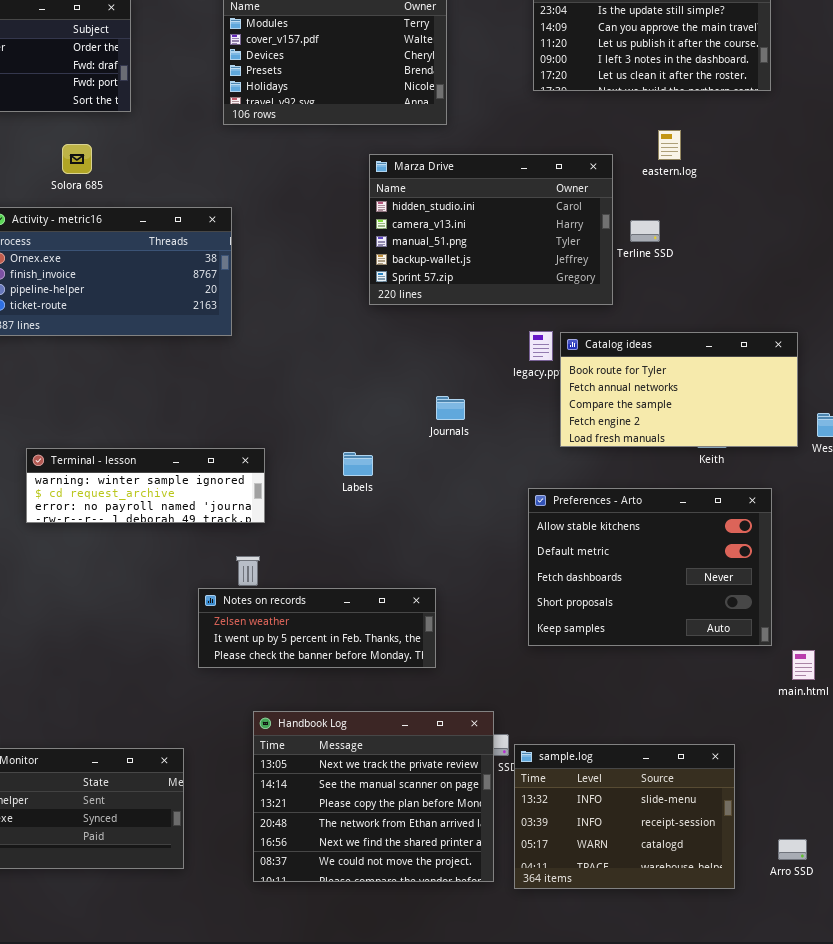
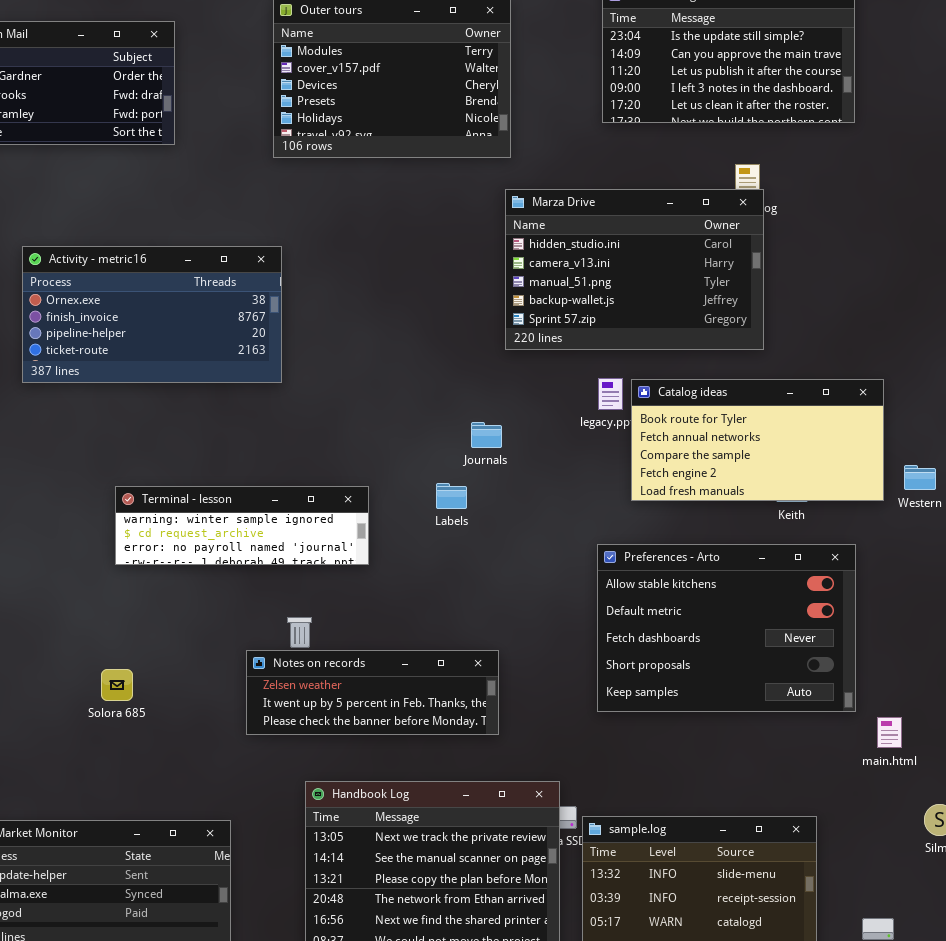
Solora 685: [62,144,92,174] -> [101,669,133,701], moved
Marza Drive: [369,154,613,305] -> [505,189,764,350], moved
Journals: [436,396,465,420] -> [471,422,502,448], moved
Terminal - lesson: [26,448,265,523] -> [115,486,369,565], moved
Labels: [343,452,373,476] -> [436,483,467,509], moved

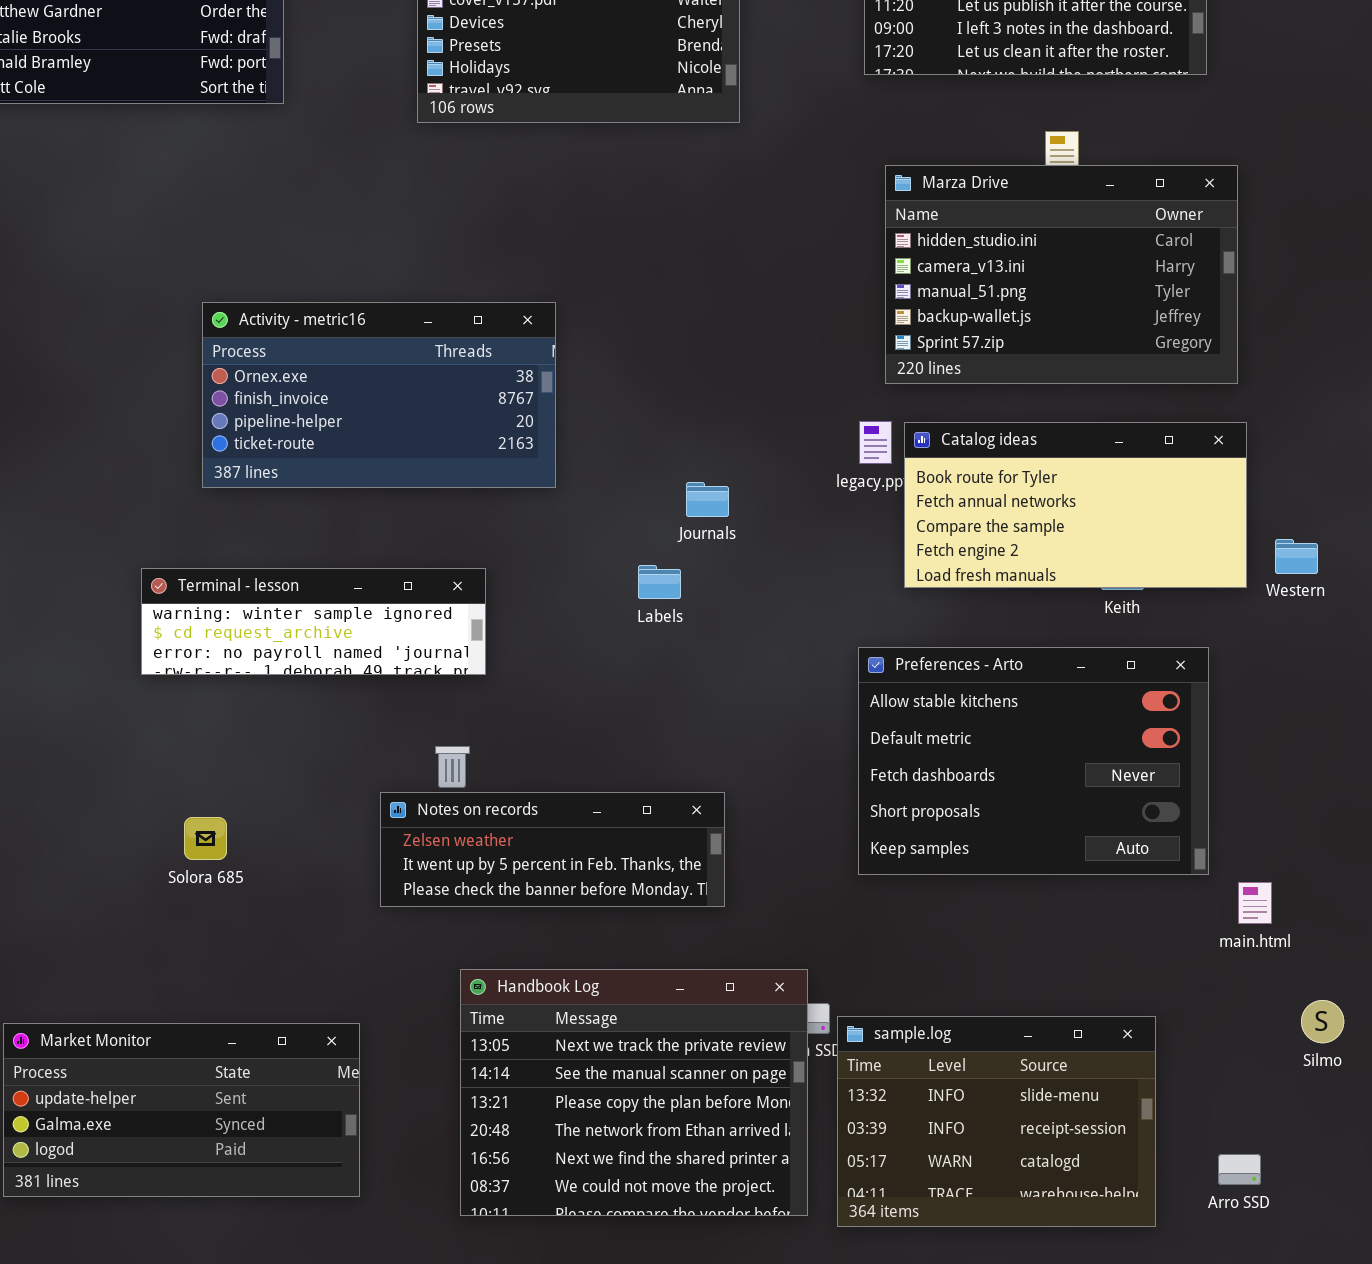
Marza Drive: [505,189,764,350] -> [885,165,1238,384], moved
Activity - metric16: [22,246,282,383] -> [202,302,556,488], moved
Terminal - lesson: [115,486,369,565] -> [141,568,486,675], moved

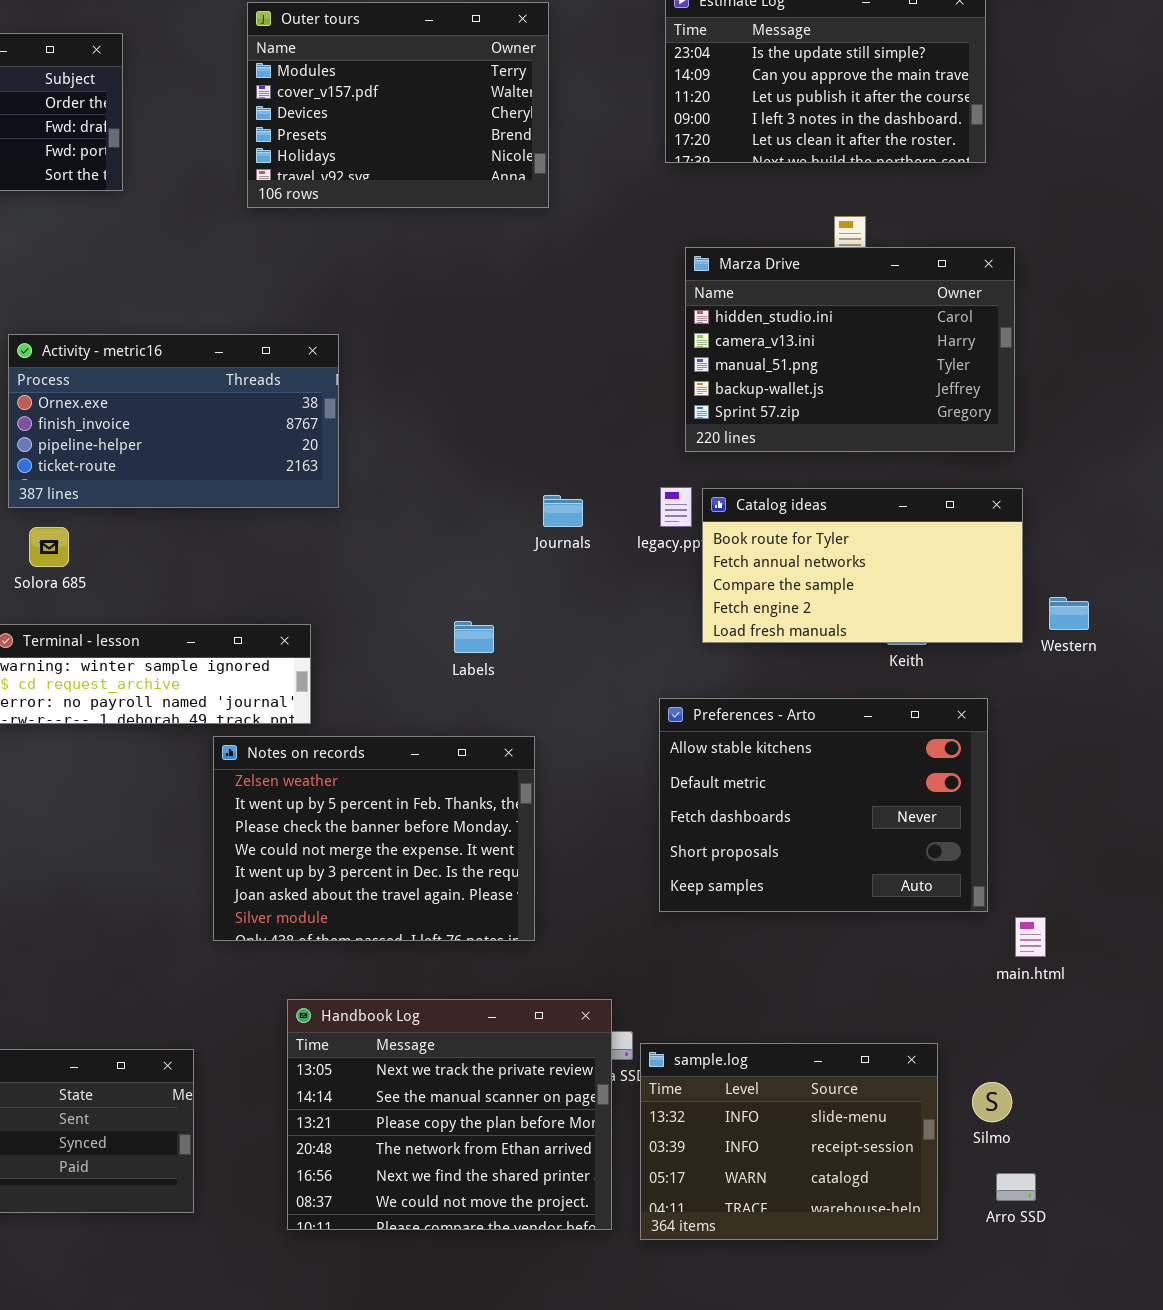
Activity - metric16: [202,302,556,488] -> [8,334,339,508], moved
Journals: [686,482,729,517] -> [543,495,583,527], moved
Notes on records: [380,792,725,907] -> [213,736,535,941], resized
Solora 685: [184,817,227,860] -> [29,527,69,567], moved
Silmo: [1301,1000,1344,1043] -> [972,1082,1012,1122], moved

